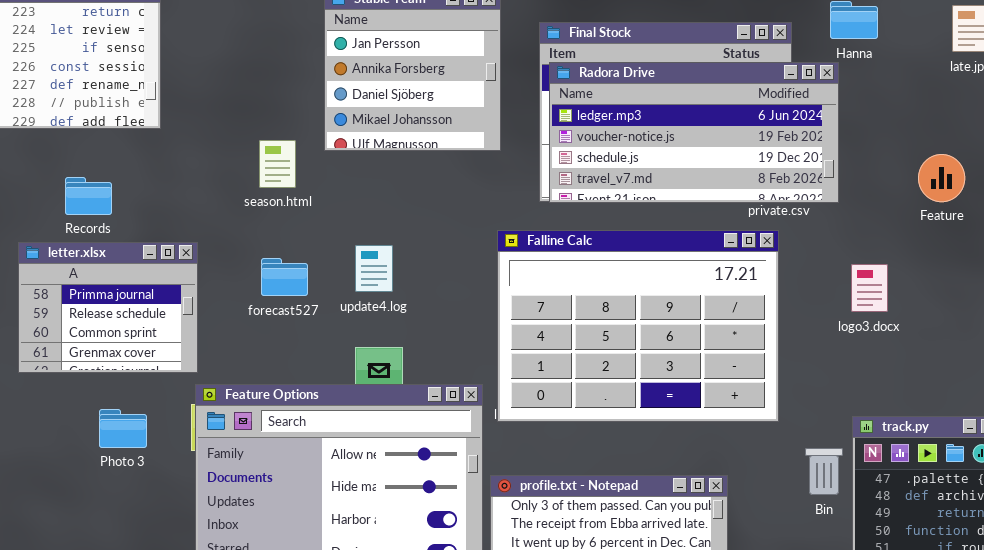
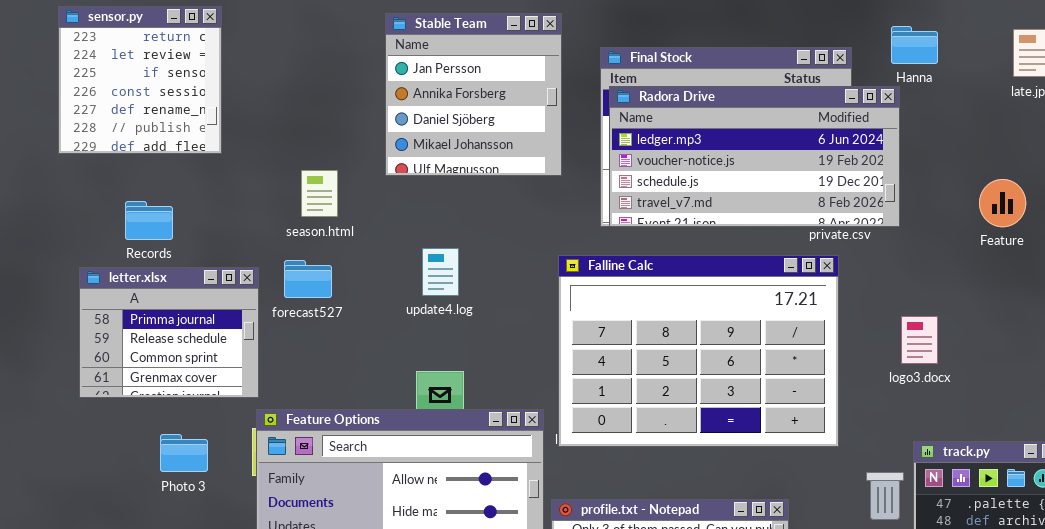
season.html: [259,140,296,188] -> [301,170,338,217], moved
update4.log: [355,245,393,292] -> [422,248,459,296], moved
forecast527: [261,258,308,296] -> [284,260,332,298], moved
logo3.docx: [851,264,888,312] -> [901,316,938,364], moved

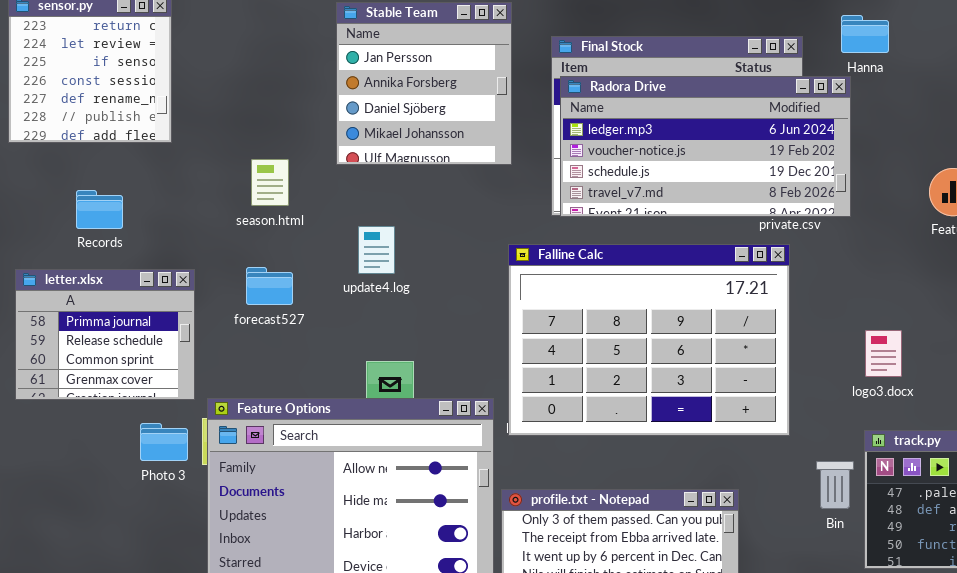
update4.log: [422,248,459,296] -> [358,226,395,274], moved
forecast527: [284,260,332,298] -> [246,267,293,305], moved
letter.xlsx: [79,267,259,398] -> [15,269,195,400], moved
logo3.docx: [901,316,938,364] -> [865,330,902,377], moved
Photo 3: [160,434,208,472] -> [140,423,188,461], moved

